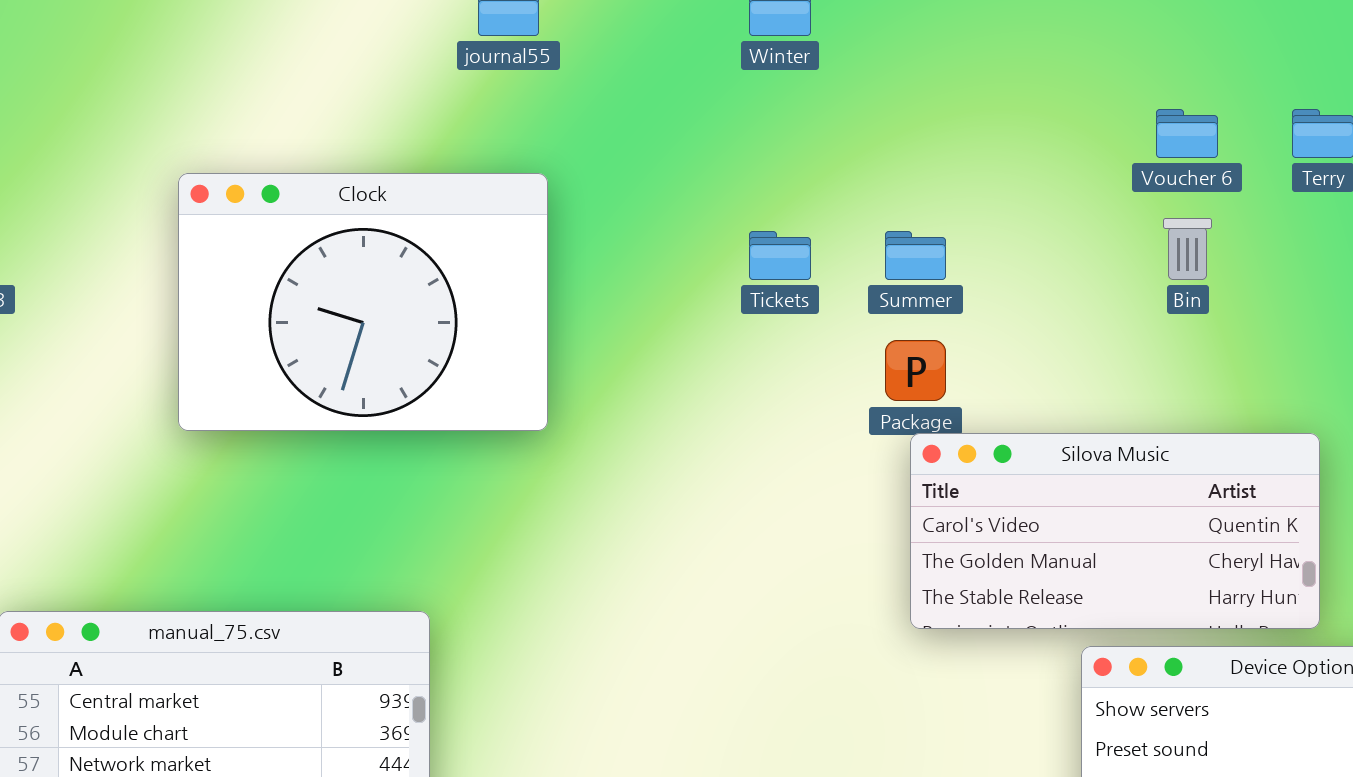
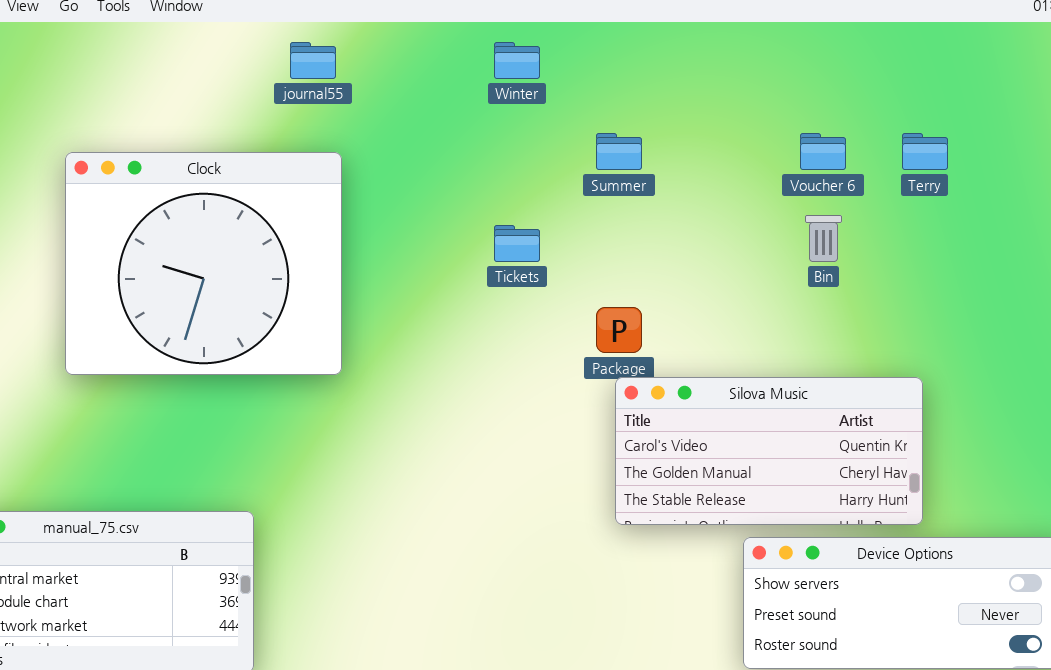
Clock: [178,173,548,431] -> [65,152,342,375], resized
Summer: [885,231,946,280] -> [596,133,642,170], moved

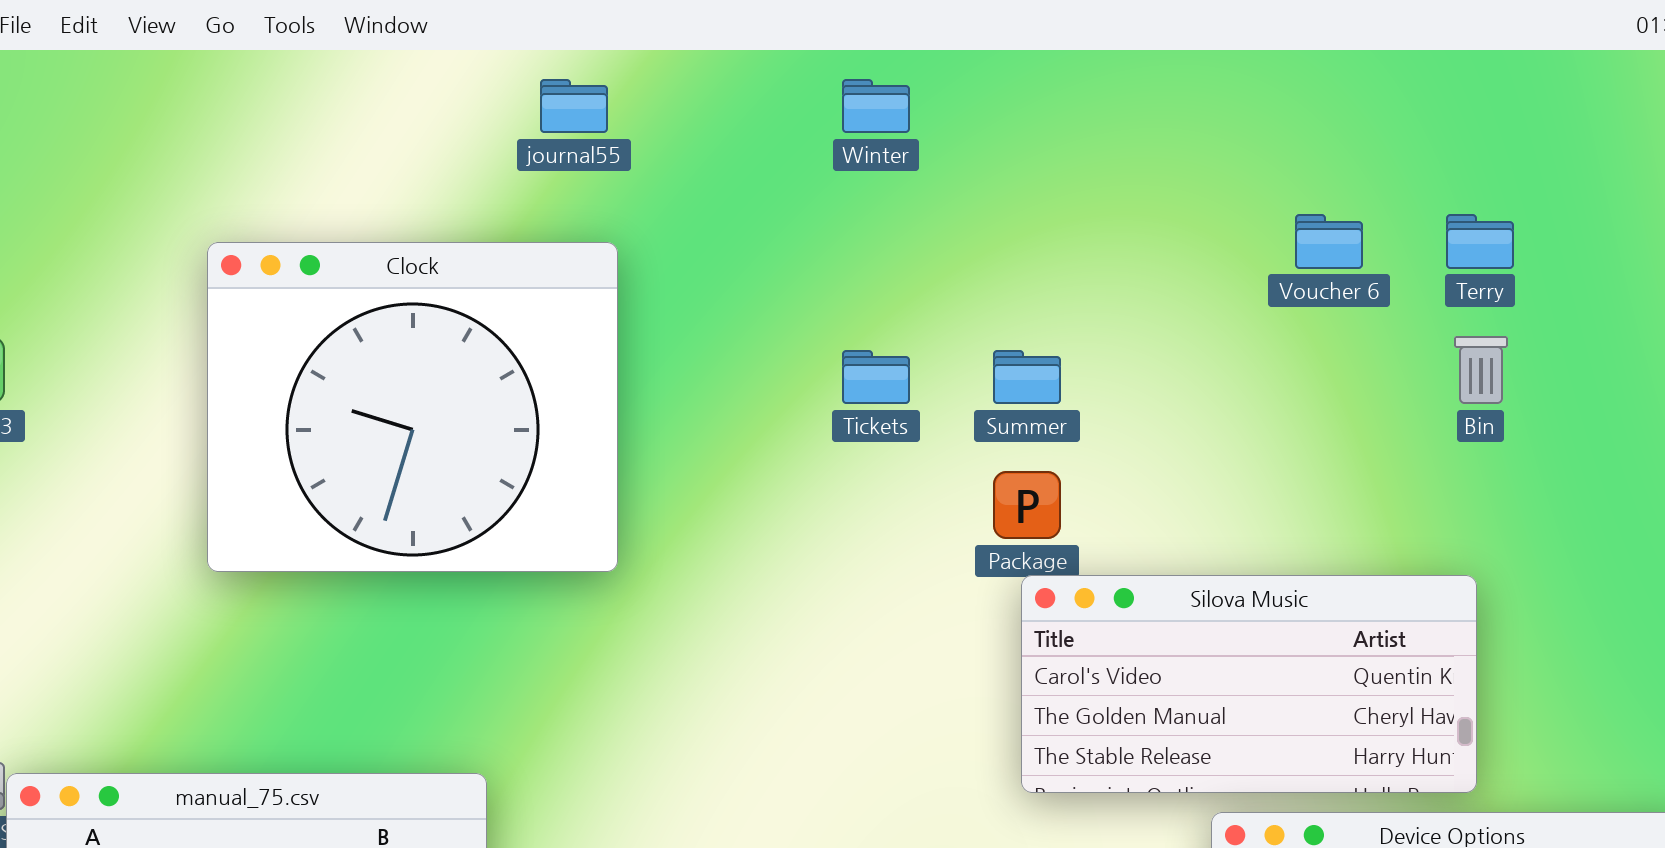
Summer: [596,133,642,170] -> [993,350,1061,404], moved
Bin: [805,215,842,262] -> [1454,336,1508,404], moved

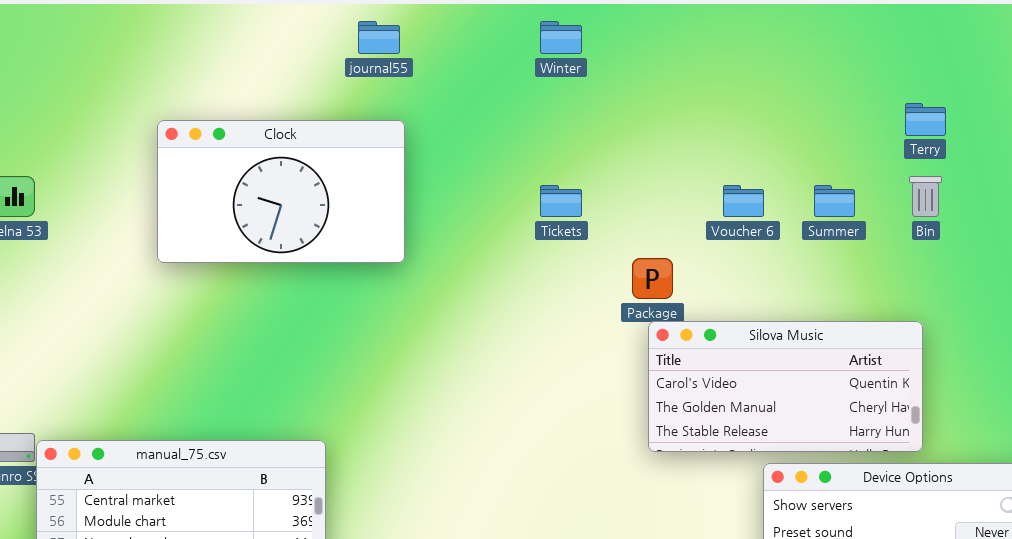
Voucher 6: [1295,214,1363,269] -> [723,185,764,217], moved
Clock: [207,242,618,572] -> [157,120,405,263], resized
Summer: [993,350,1061,404] -> [814,185,855,217], moved

